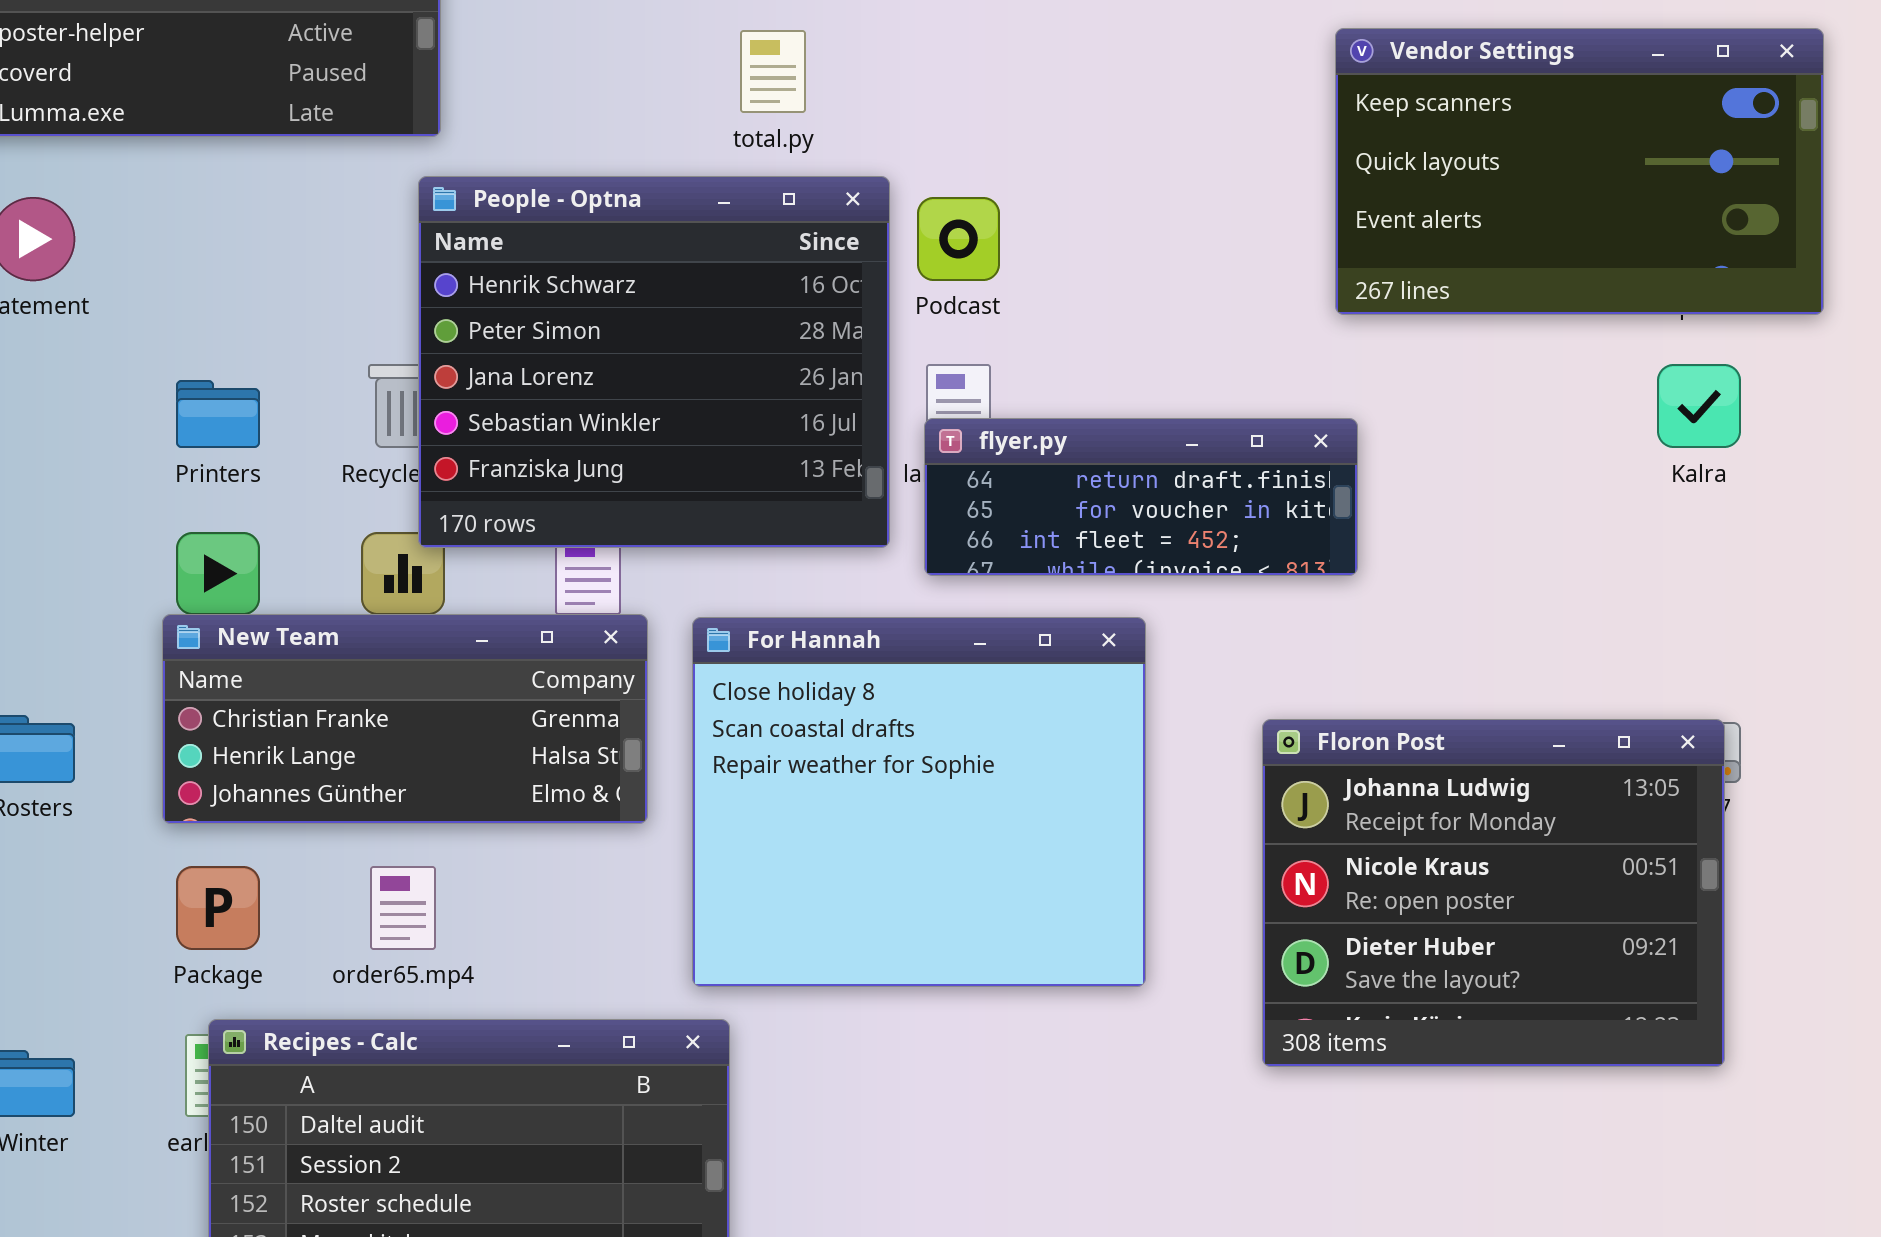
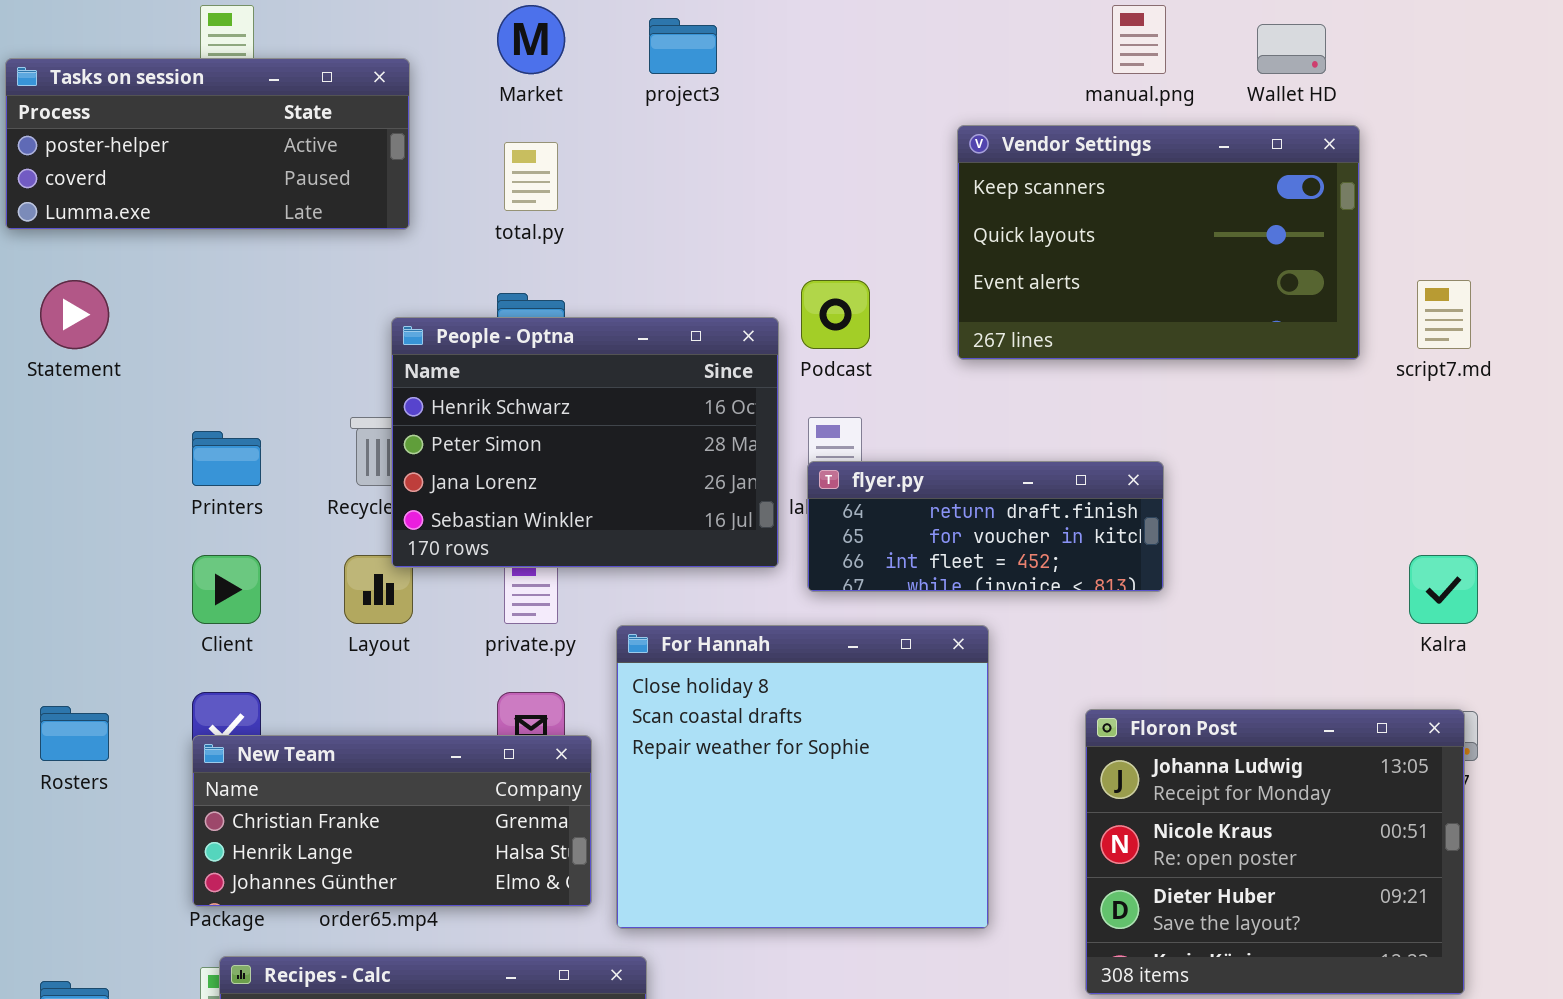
Vendor Settings: [1335,28,1824,315] -> [957,125,1360,360], moved
total.py: [740,30,806,113] -> [504,142,558,211], moved
People - Optna: [418,176,890,548] -> [391,317,779,568], resized
Kalra: [1657,364,1741,448] -> [1409,555,1478,624], moved
New Team: [162,614,648,824] -> [192,735,592,907], moved

